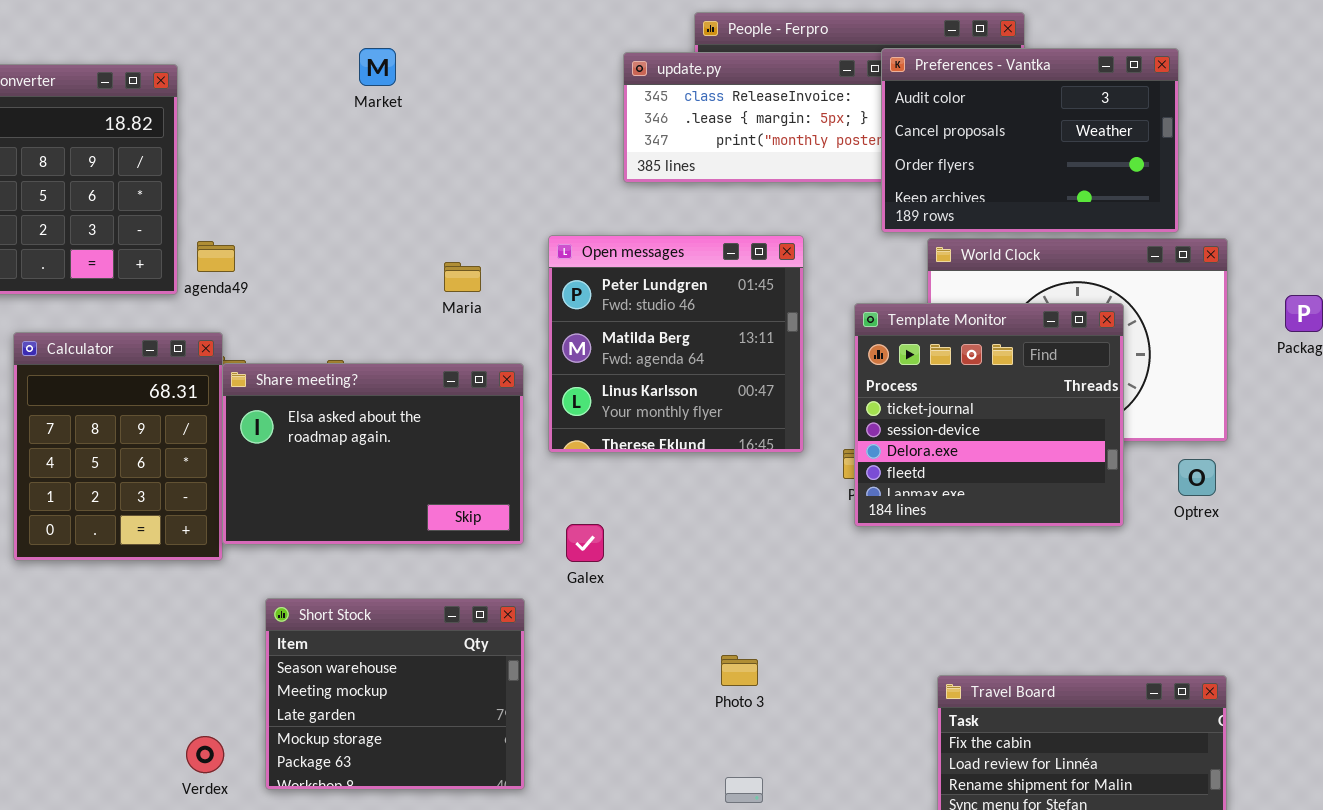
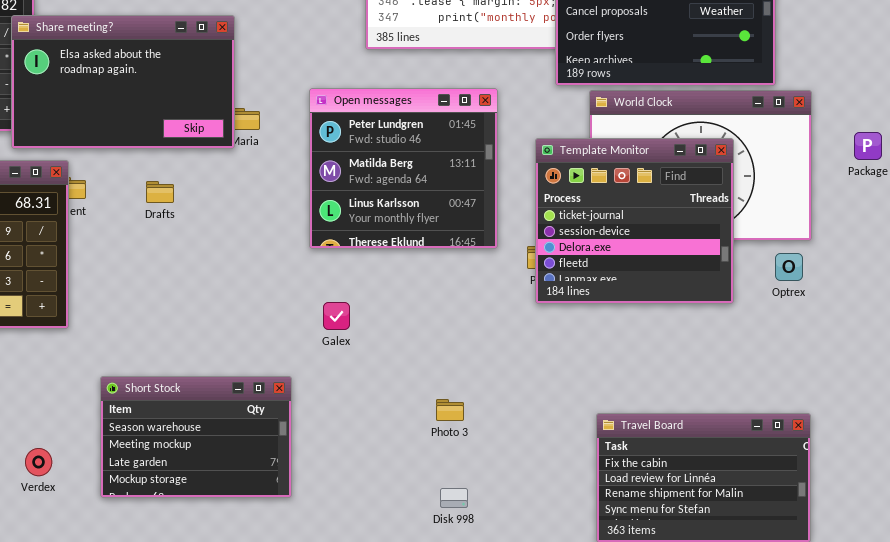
Share meeting?: [222,363,524,545] -> [11,15,235,149], moved
Short Stock: [265,598,525,790] -> [100,376,292,498], resized
Verdex: [186,736,224,773] -> [25,448,52,476], moved

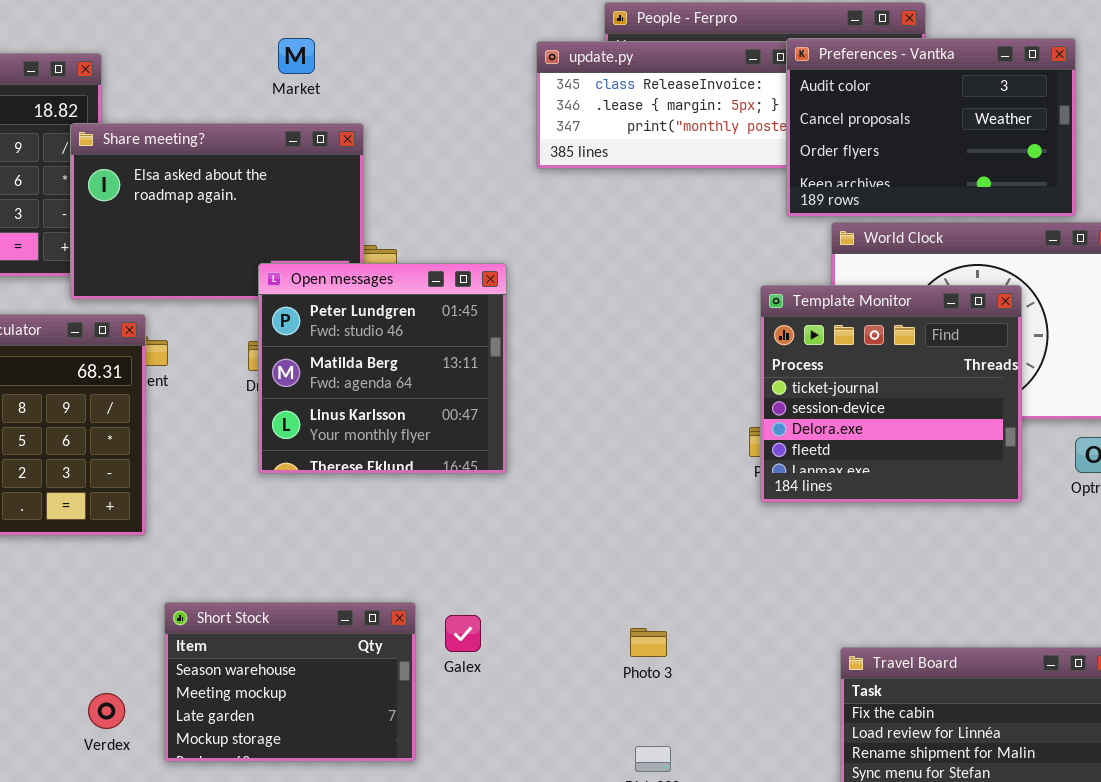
Open messages: [309,88,498,249] -> [258,263,507,474], moved
Galex: [323,302,350,330] -> [445,615,481,652], moved
Short Stock: [100,376,292,498] -> [164,602,416,762], moved

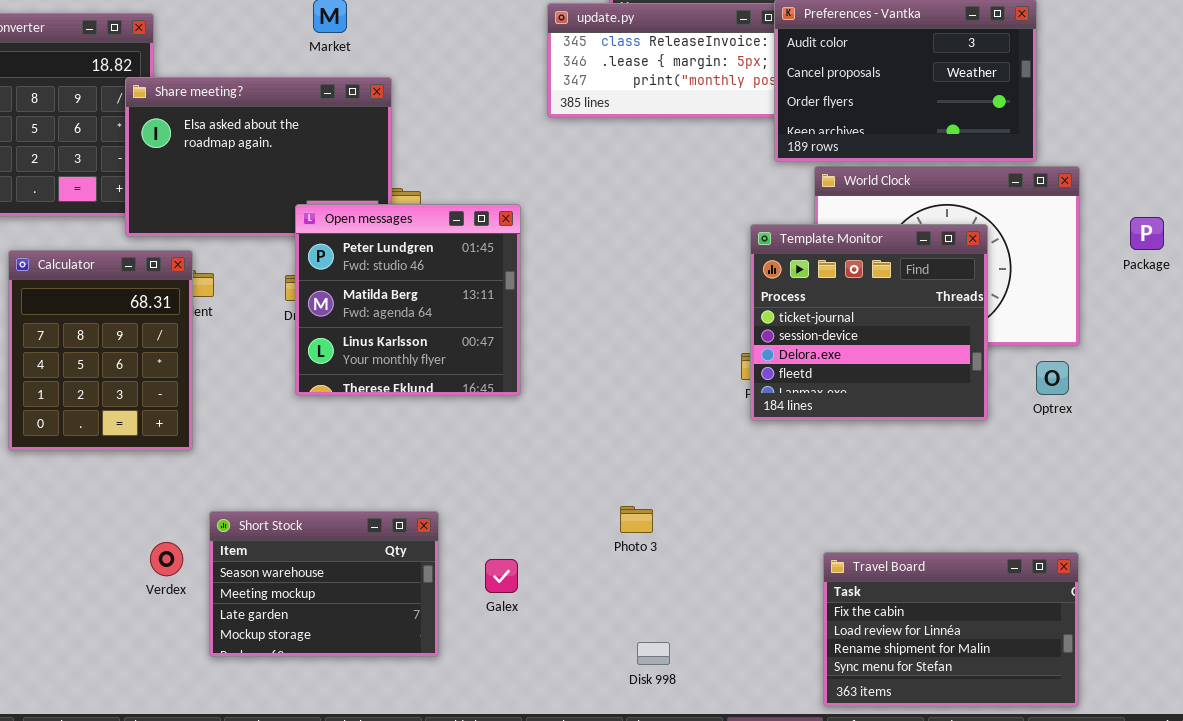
Galex: [445,615,481,652] -> [485,559,518,593], moved
Photo 3: [630,628,667,657] -> [620,506,653,533], moved
Verdex: [88,693,125,729] -> [150,542,183,576], moved

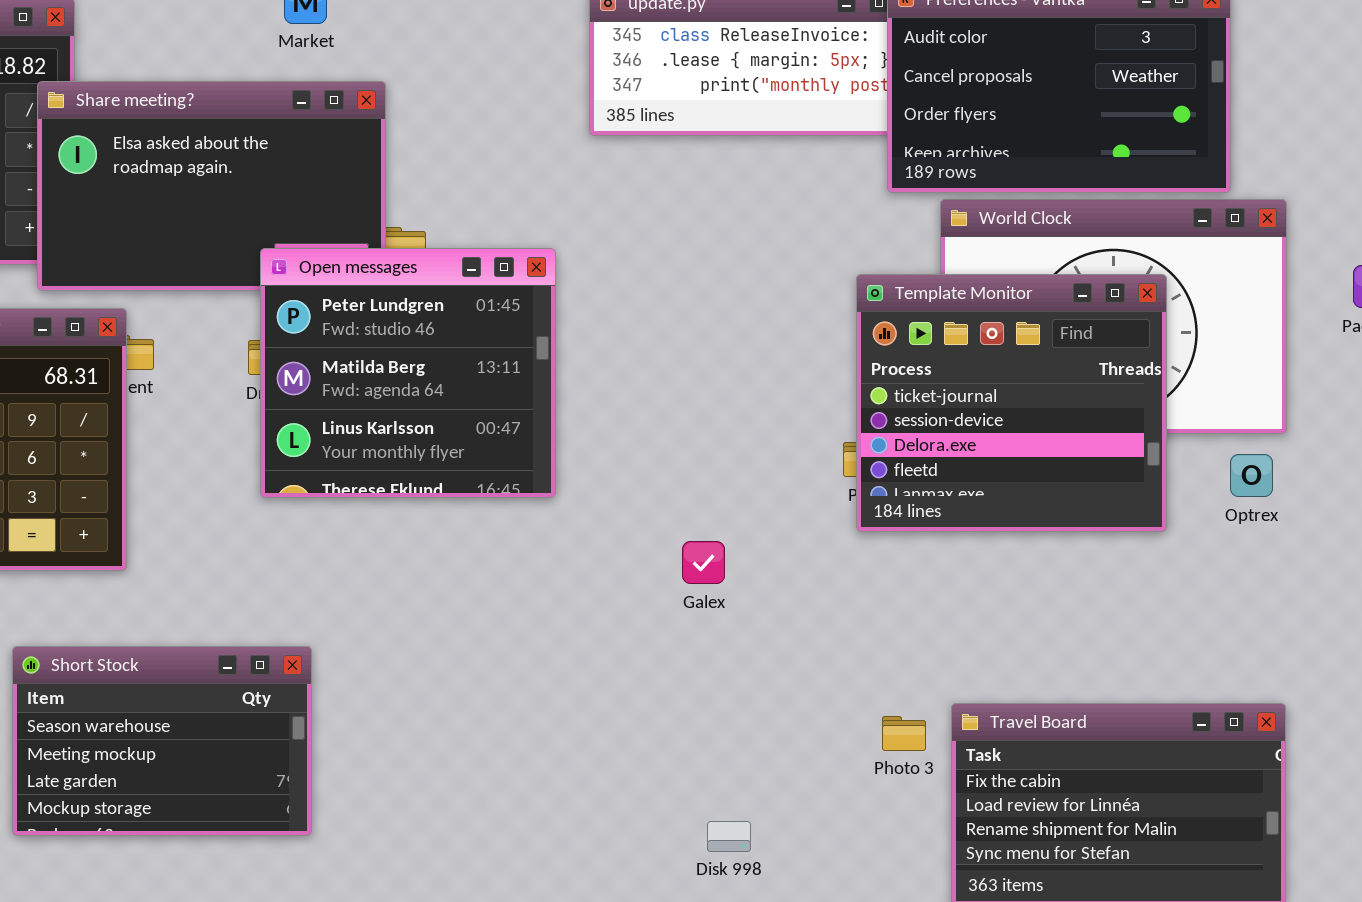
Photo 3: [620,506,653,533] -> [882,716,926,751], moved
Short Stock: [209,511,439,657] -> [12,646,312,836], moved
Galex: [485,559,518,593] -> [682,541,725,584], moved

